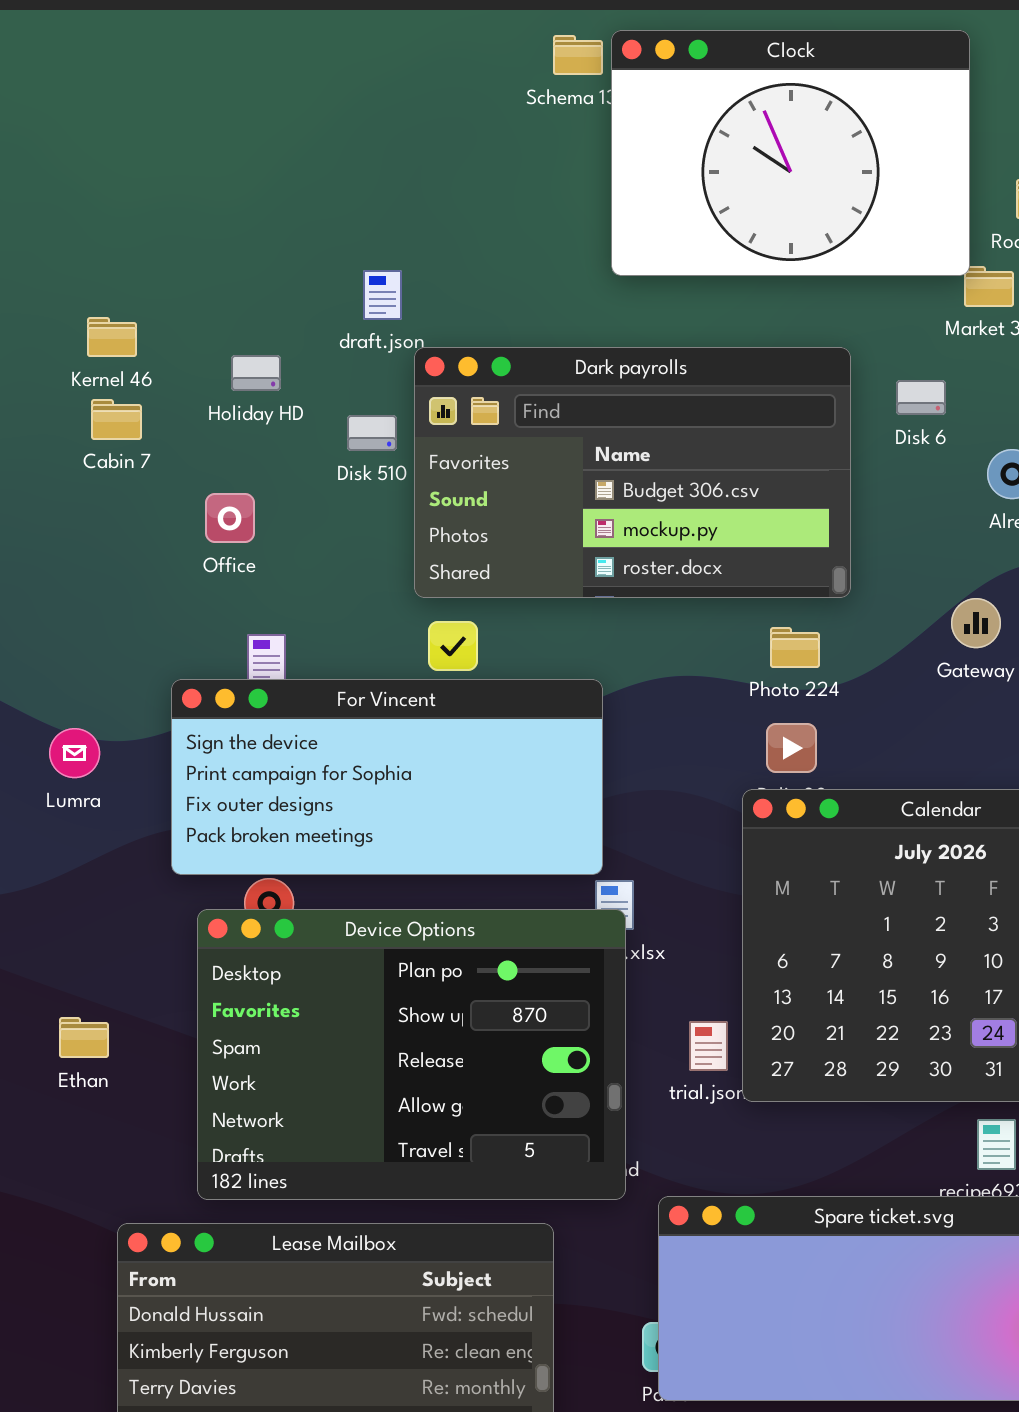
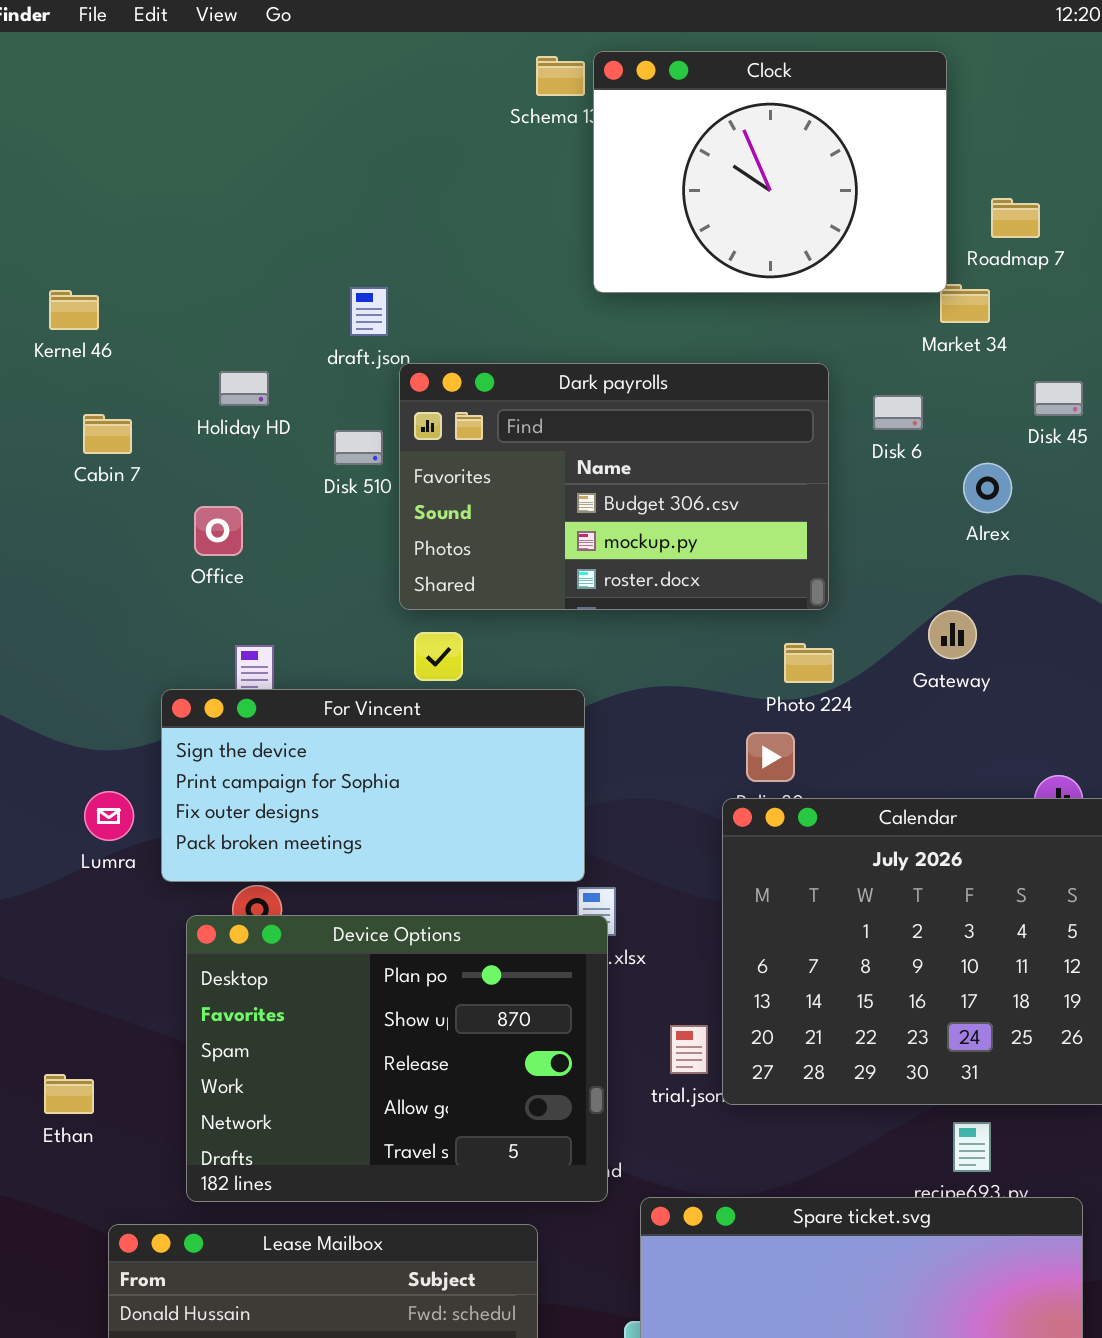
Kernel 46: [87,317,137,357] -> [49,290,99,330], moved
Photo 224: [770,627,820,668] -> [784,643,834,683], moved
Lumra: [49,728,100,778] -> [84,791,134,841], moved
Ethan: [59,1017,109,1058] -> [44,1074,94,1114], moved

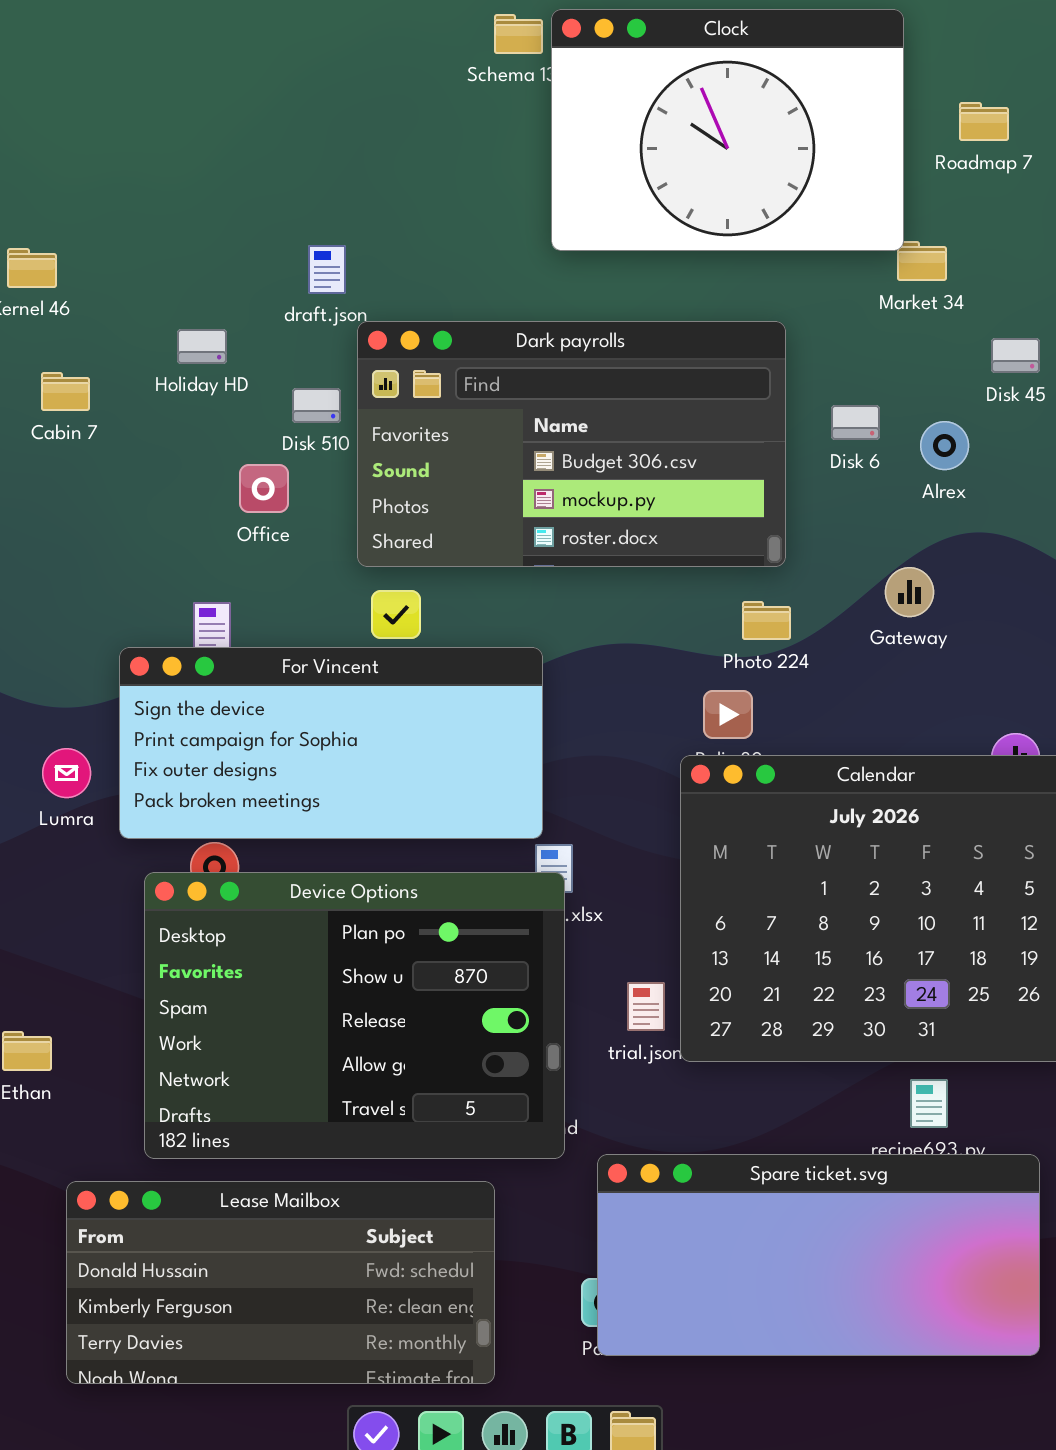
Roadmap 7: [991,198,1040,238] -> [959,102,1009,141], moved
Disk 6: [873,395,923,430] -> [831,405,880,440], moved
Office: [194,506,243,556] -> [239,464,289,513], moved

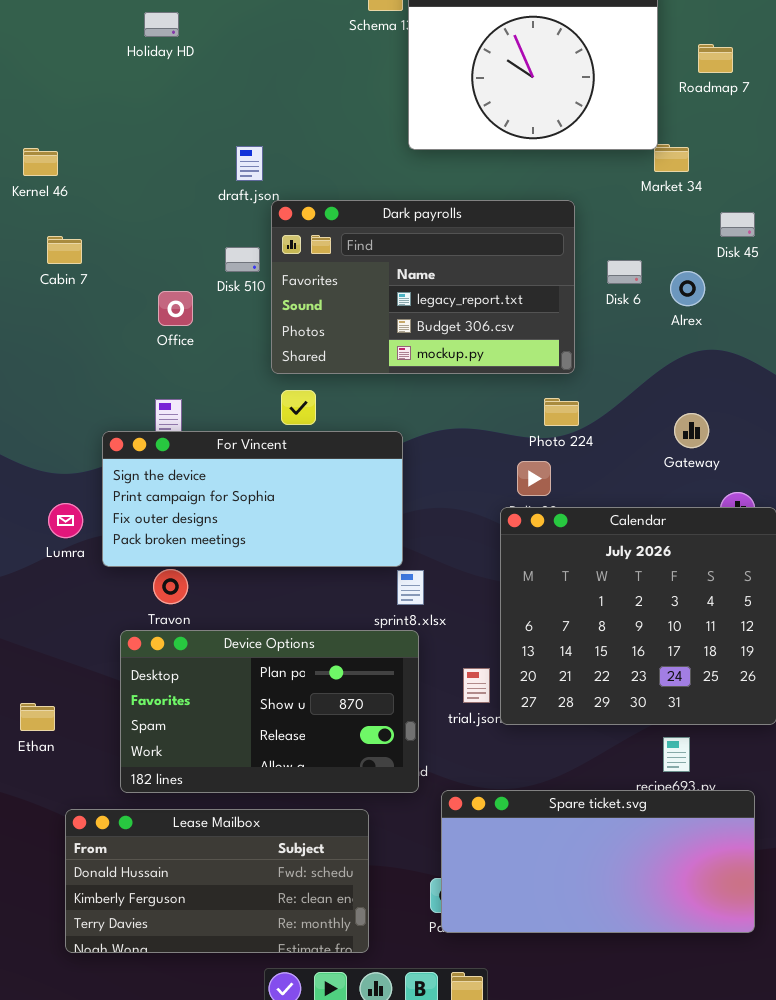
Dark payrolls: [357,321,786,567] -> [271,200,575,374], scrolled up 1 row
Holiday HD: [177,329,227,364] -> [144,12,179,37], moved
Office: [239,464,289,513] -> [158,291,193,326], moved
Gateway: [885,567,934,617] -> [674,413,709,448], moved
Device Options: [144,872,565,1159] -> [120,630,419,793], resized

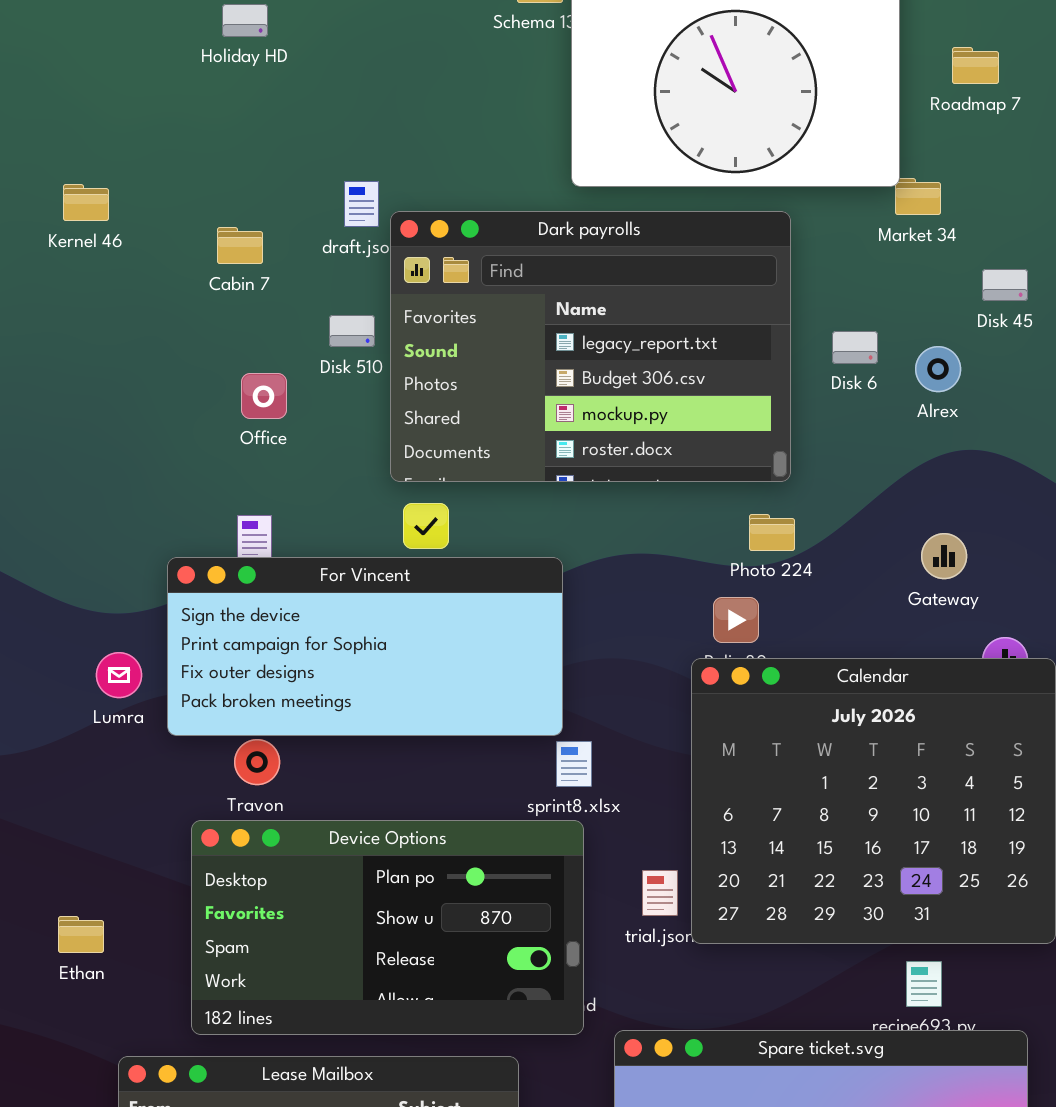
Dark payrolls: [271,200,575,374] -> [390,211,791,482], resized
Cabin 7: [47,236,82,264] -> [217,227,263,264], moved

